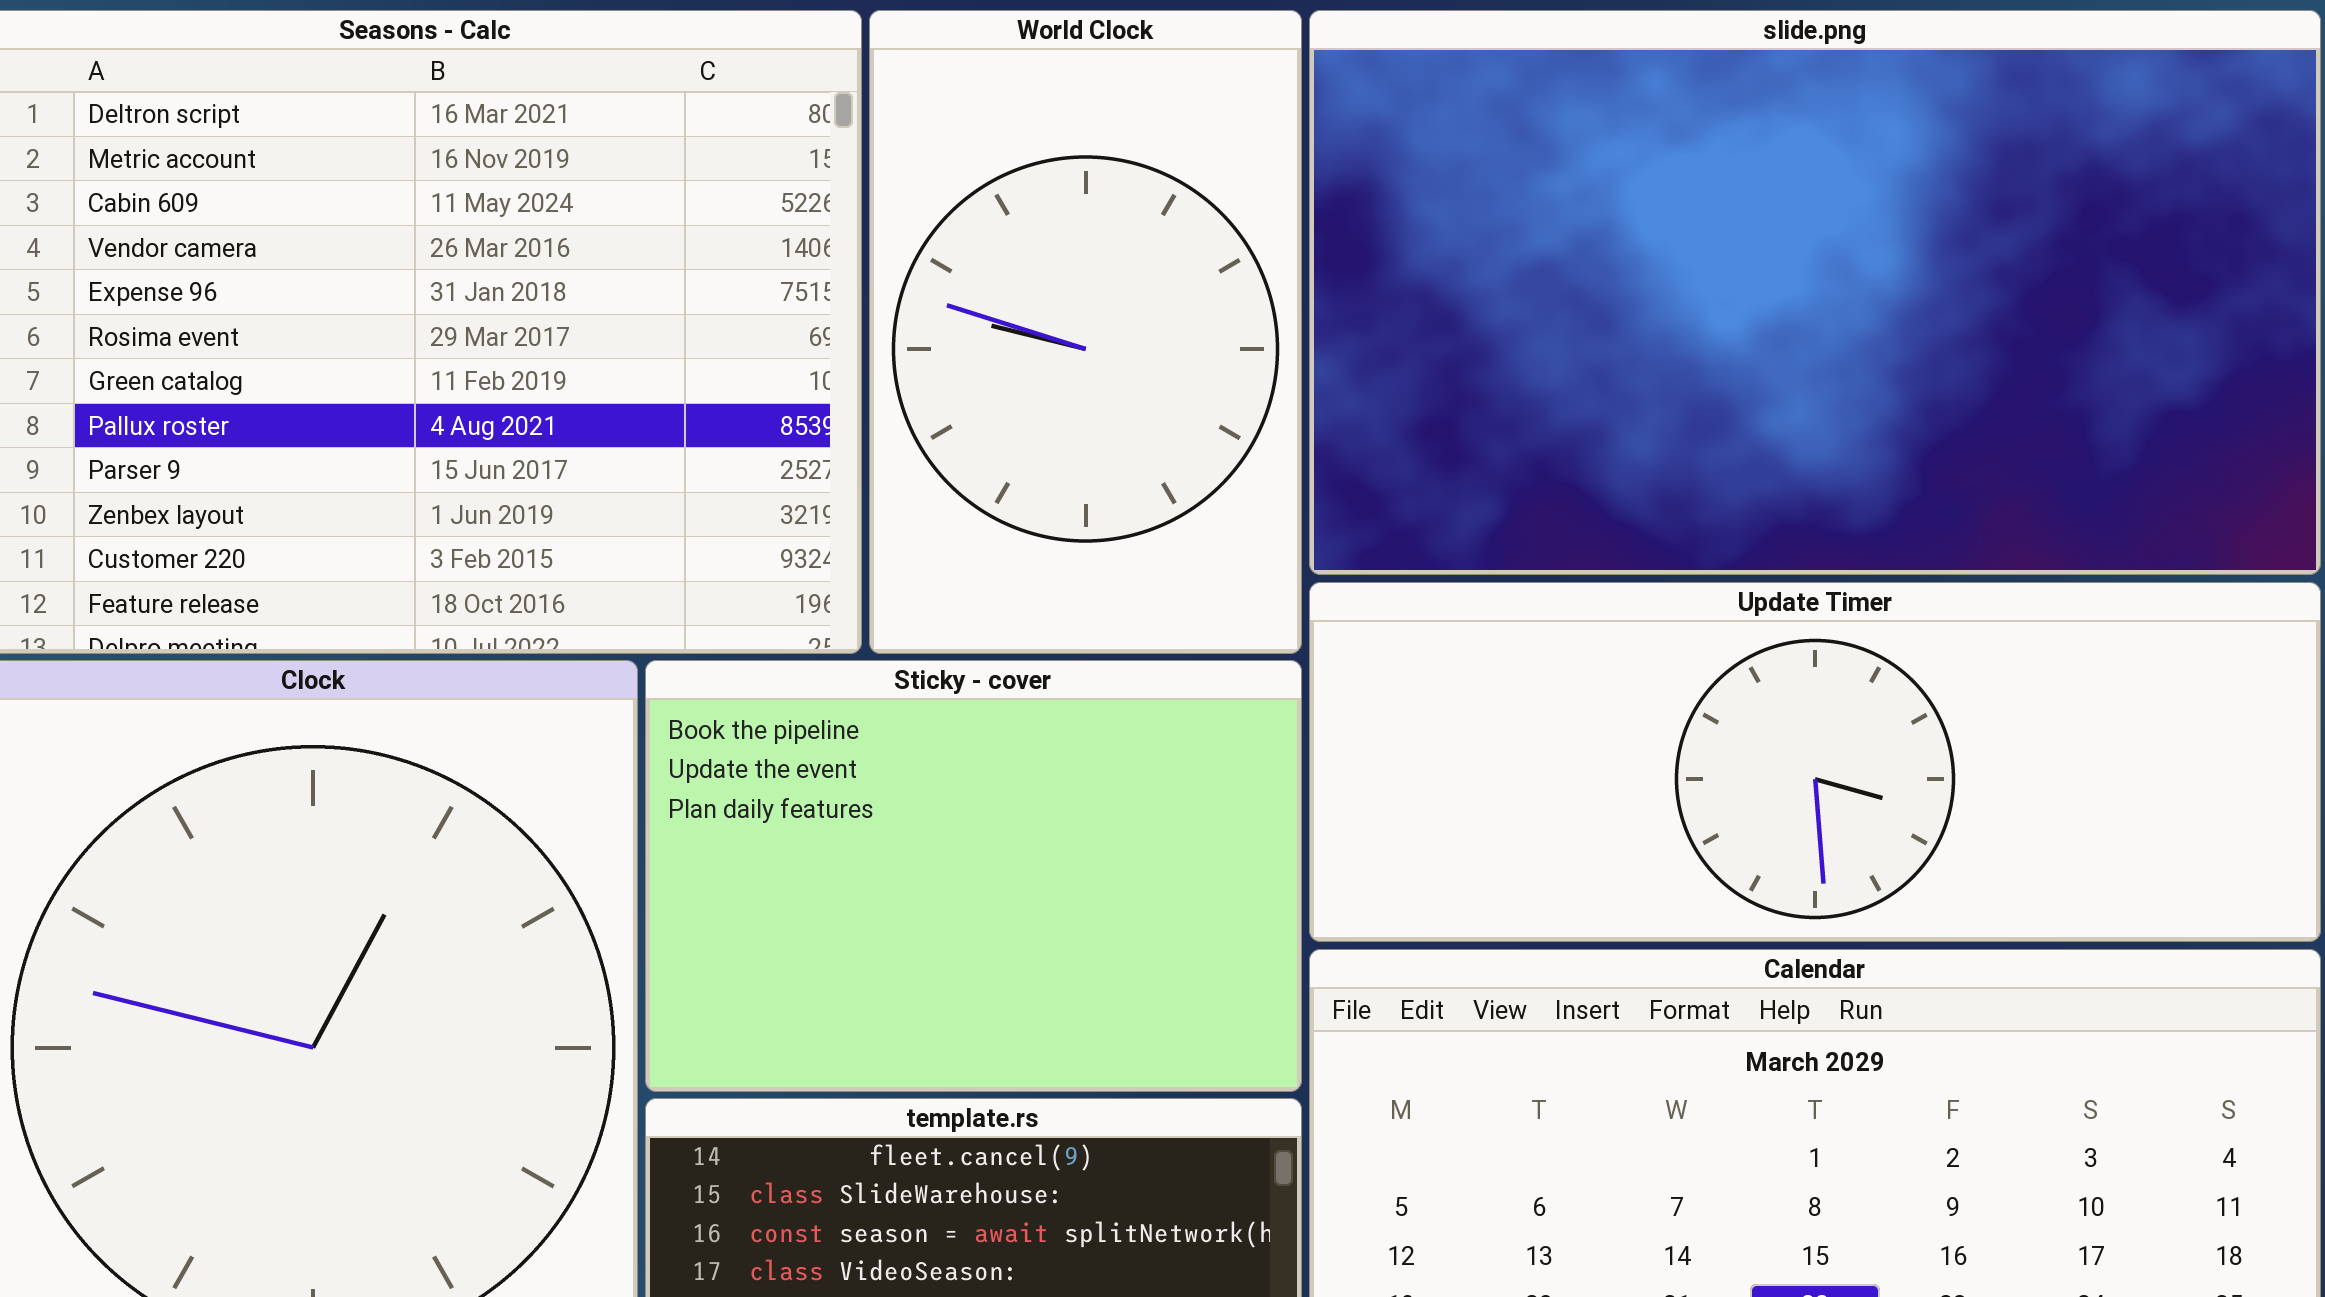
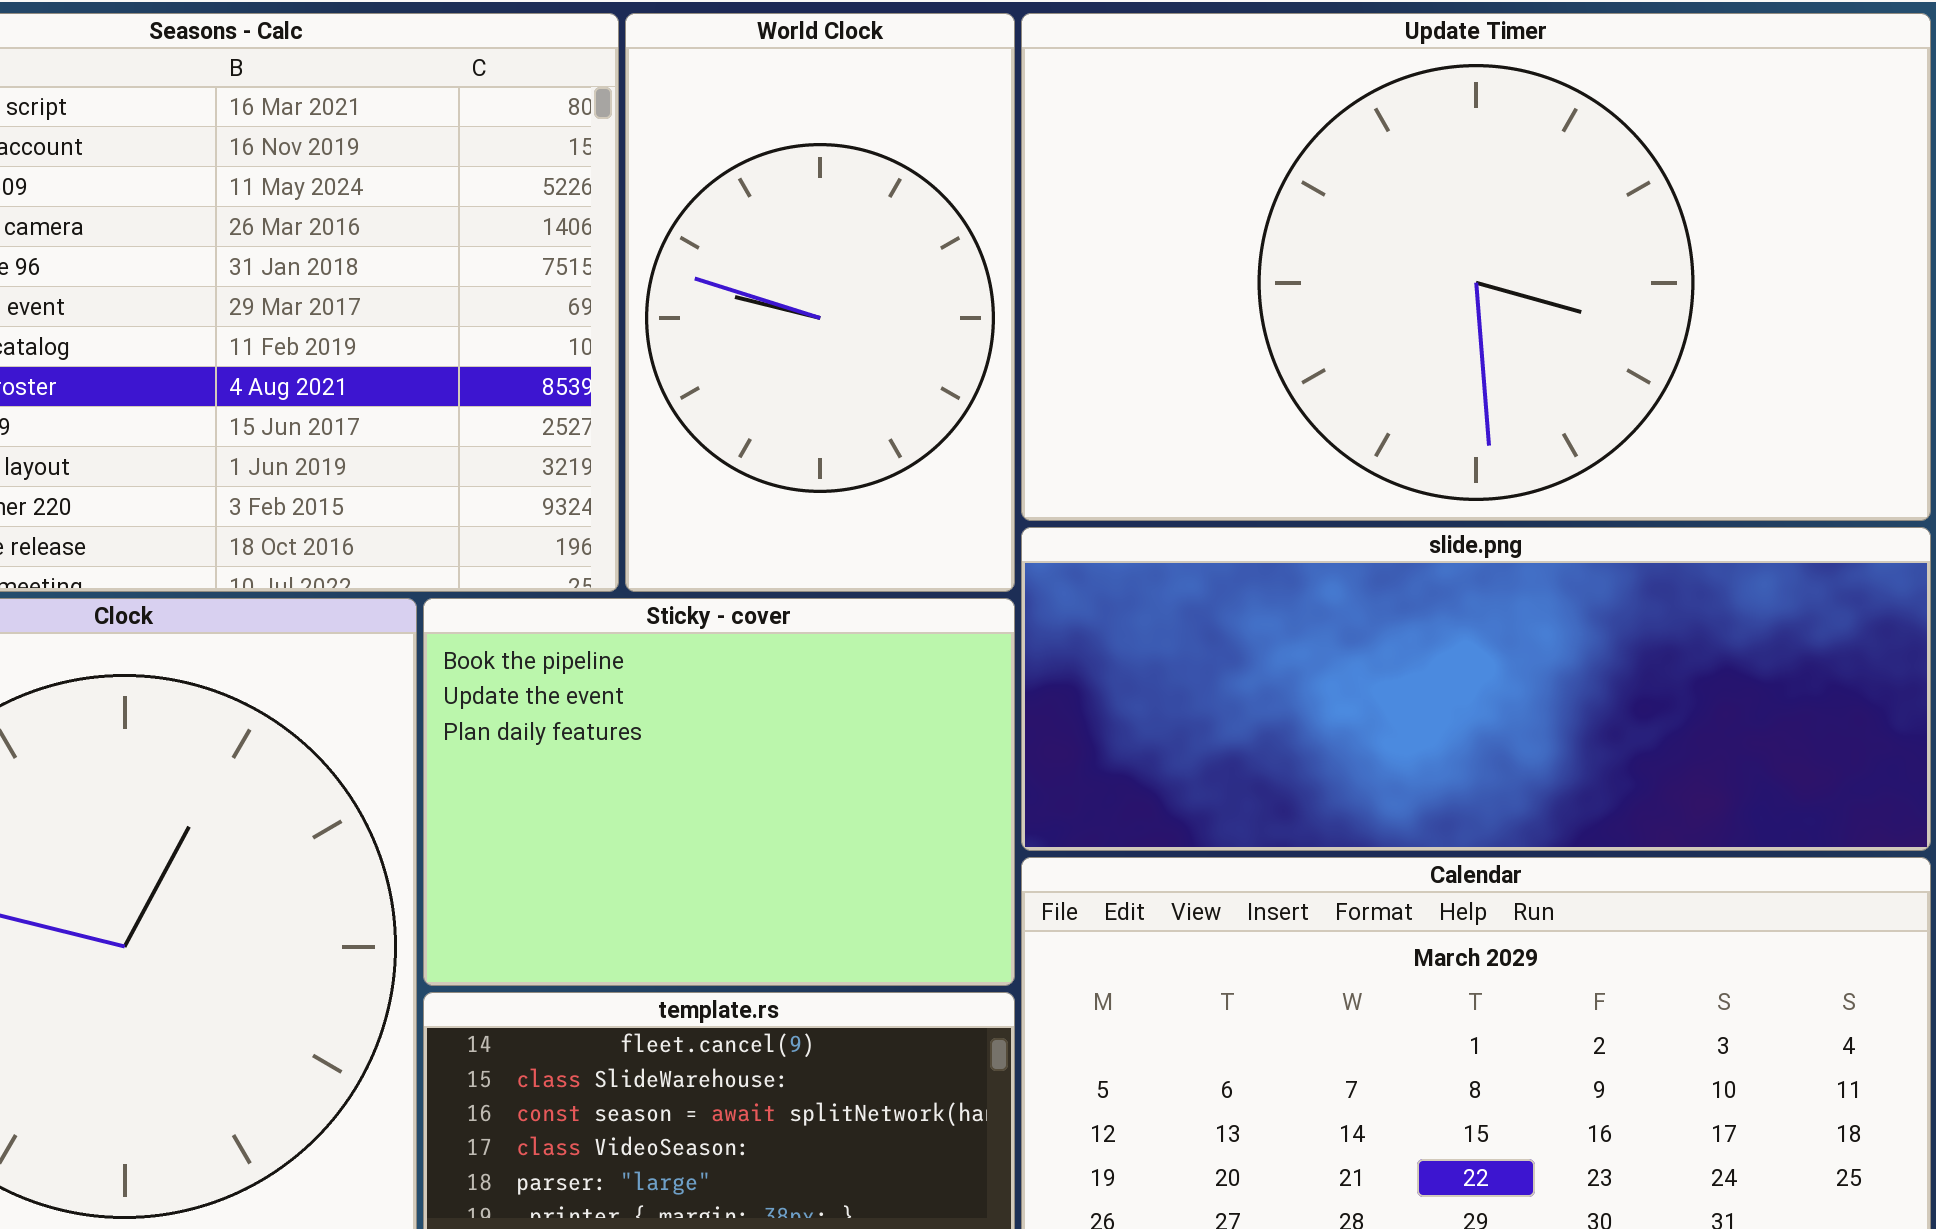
slide.png: [1309,10,2321,575] -> [1021,527,1931,851], moved, resized
Update Timer: [1309,582,2321,942] -> [1021,13,1931,521], moved, resized

